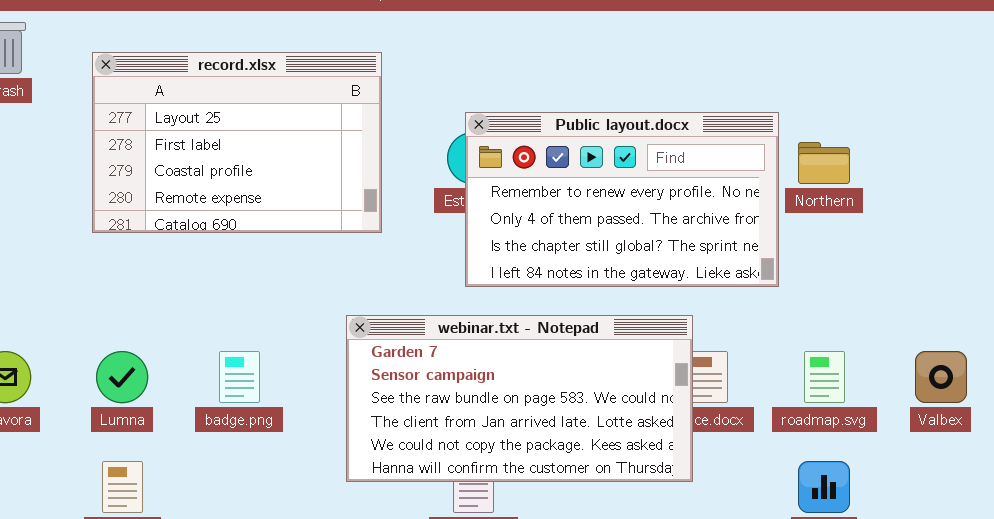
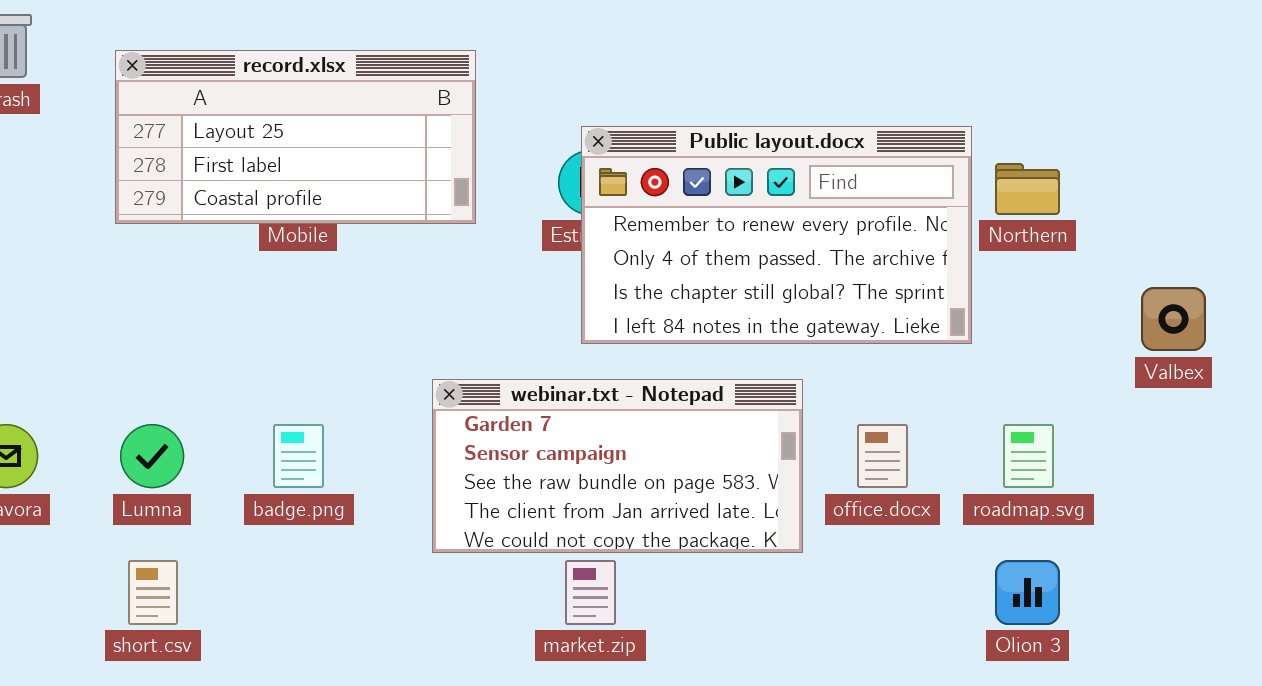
record.xlsx: [92,52,382,233] -> [115,50,476,224], resized
webinar.txt - Notepad: [346,315,693,482] -> [432,379,803,553], resized
Valbex: [915,351,967,403] -> [1141,287,1206,351], moved

